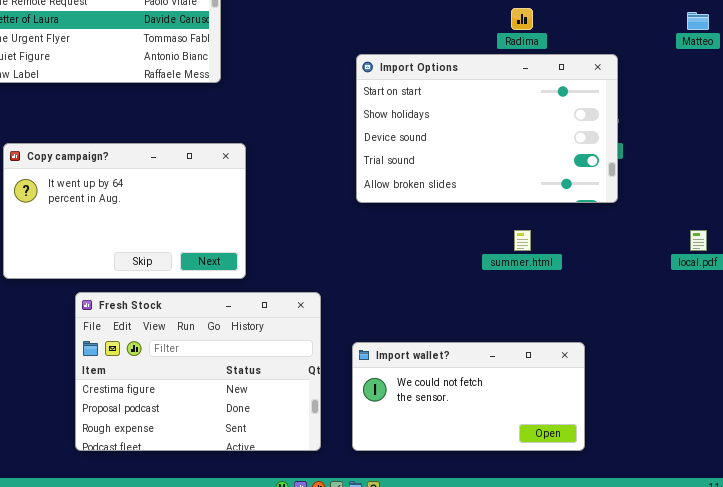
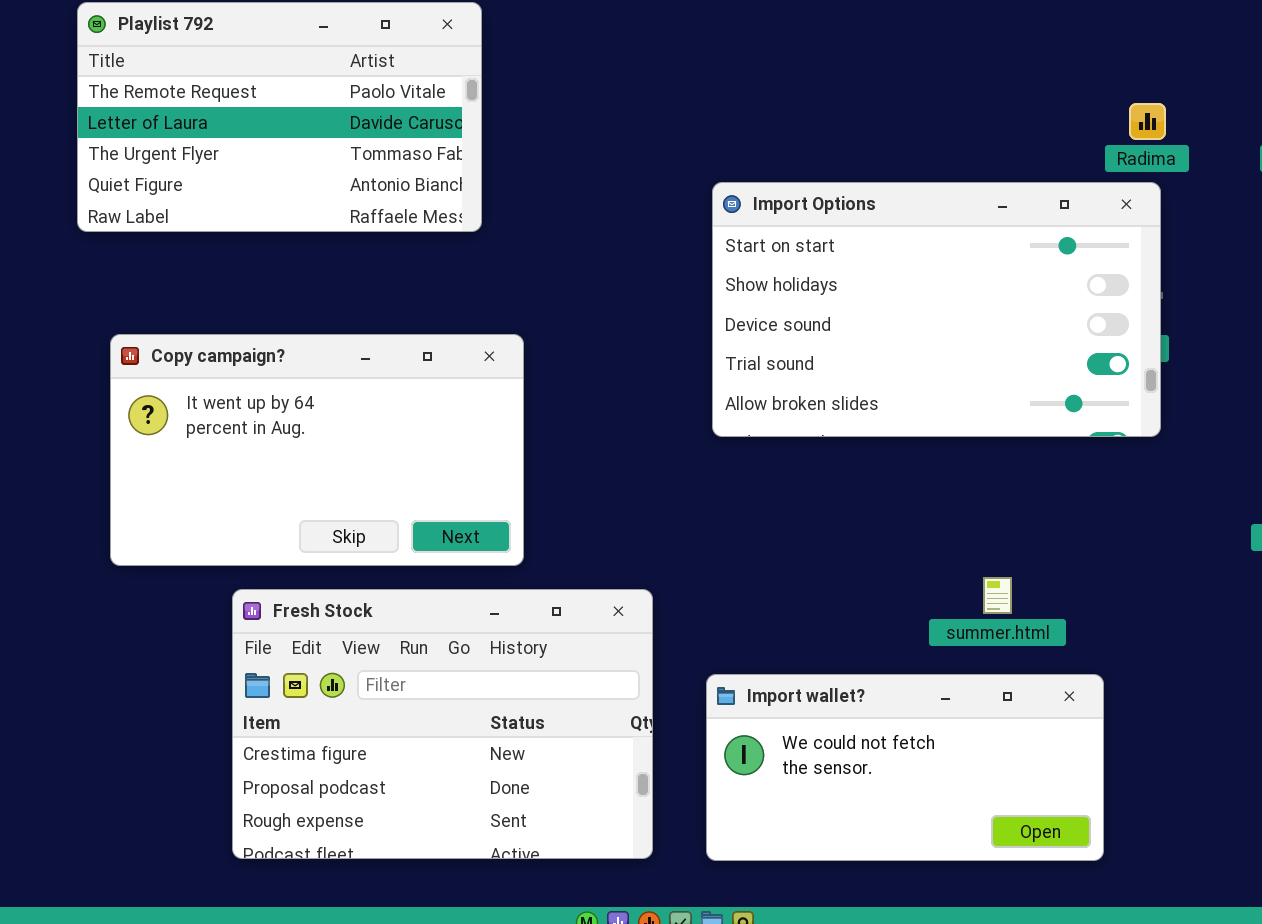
Radima: [511,8,533,30] -> [1129,103,1166,140], moved
summer.html: [514,230,531,251] -> [983,577,1012,614], moved

